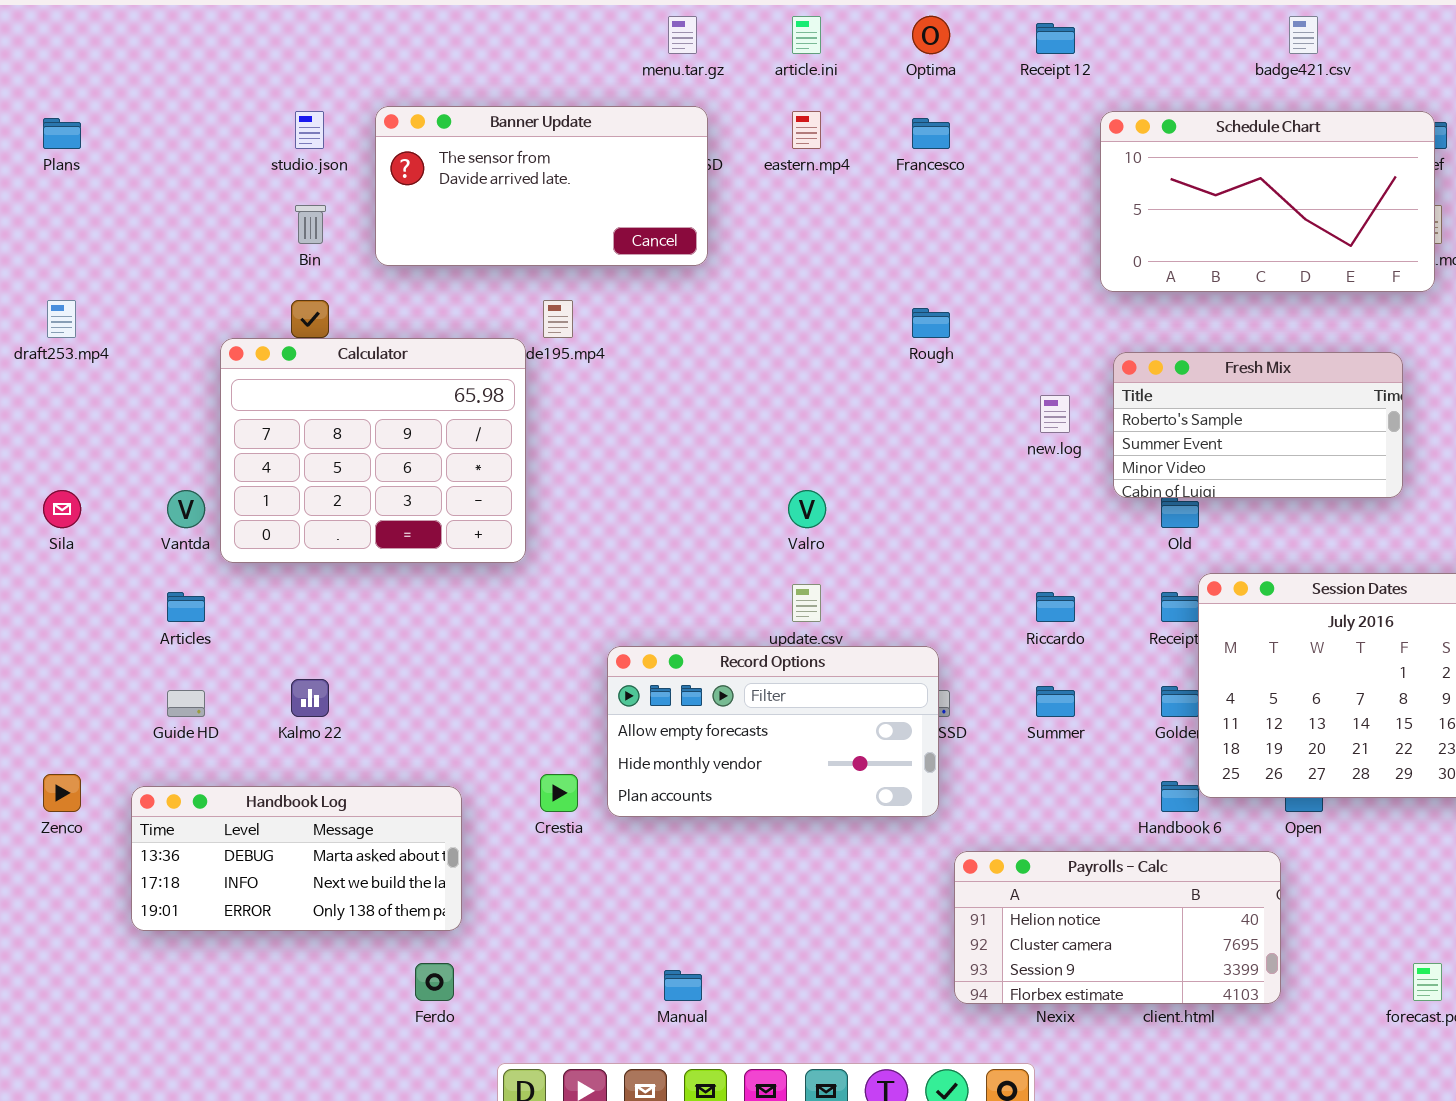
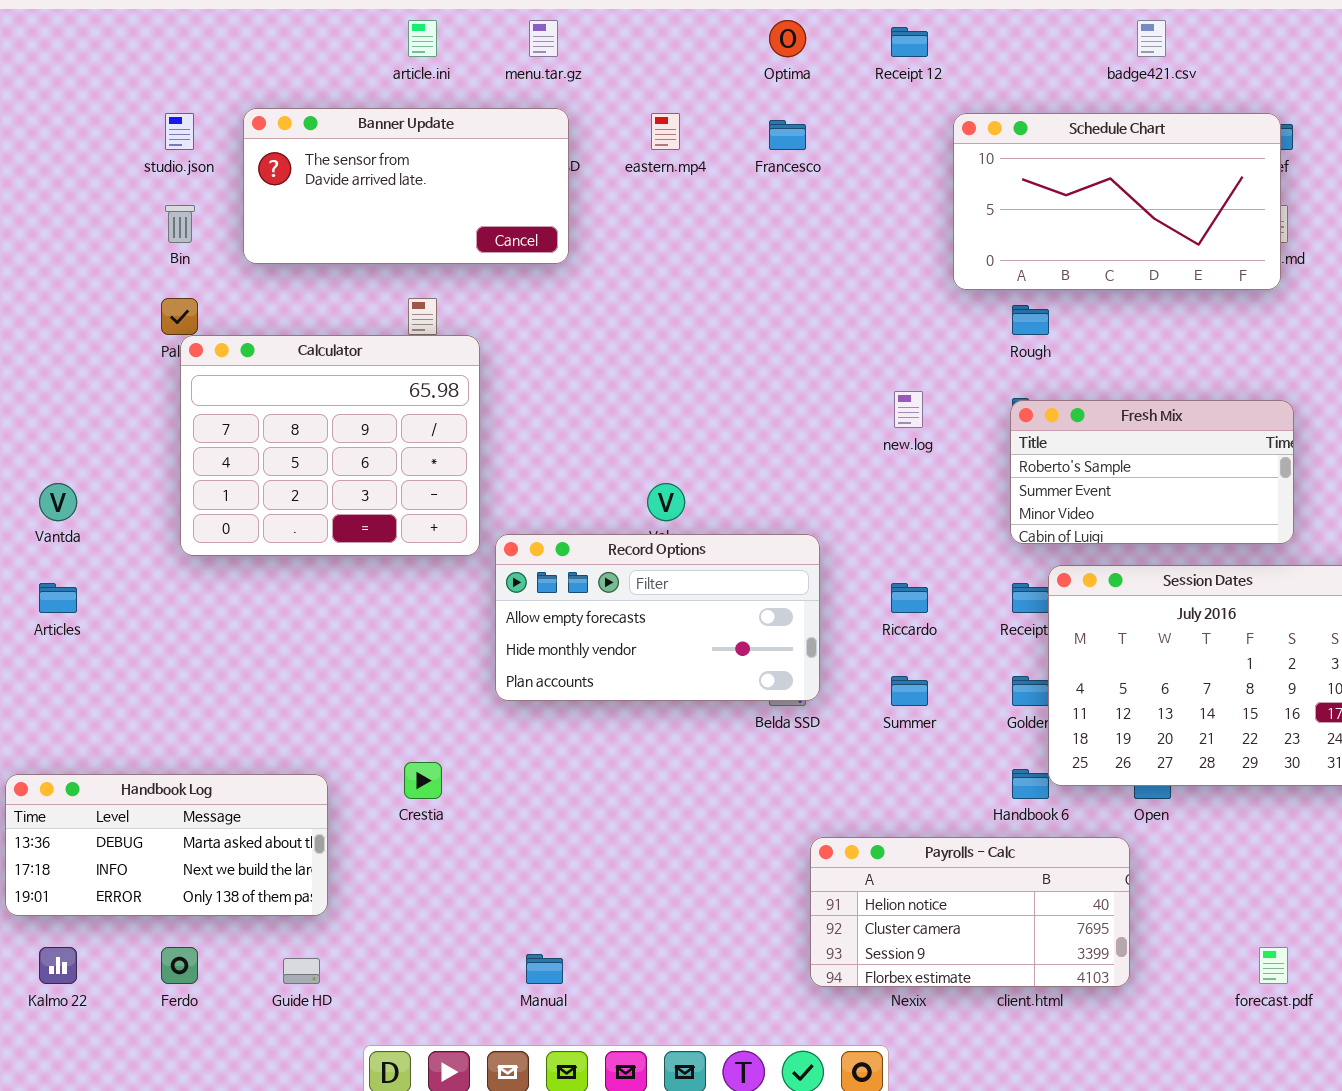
article.ini: [792,16,821,54] -> [408,20,437,57], moved
Rough: [912,308,950,338] -> [1012,305,1049,335], moved
Calculator: [220,338,526,563] -> [180,335,480,556], moved
Fresh Mix: [1113,352,1403,498] -> [1010,400,1294,544], moved
Record Options: [607,646,939,817] -> [495,534,820,701], moved
Kalmo 22: [291,679,329,717] -> [39,947,77,984], moved
Guide HD: [167,690,205,717] -> [283,958,320,984], moved
Ferdo: [415,963,454,1001] -> [161,947,198,984], moved

